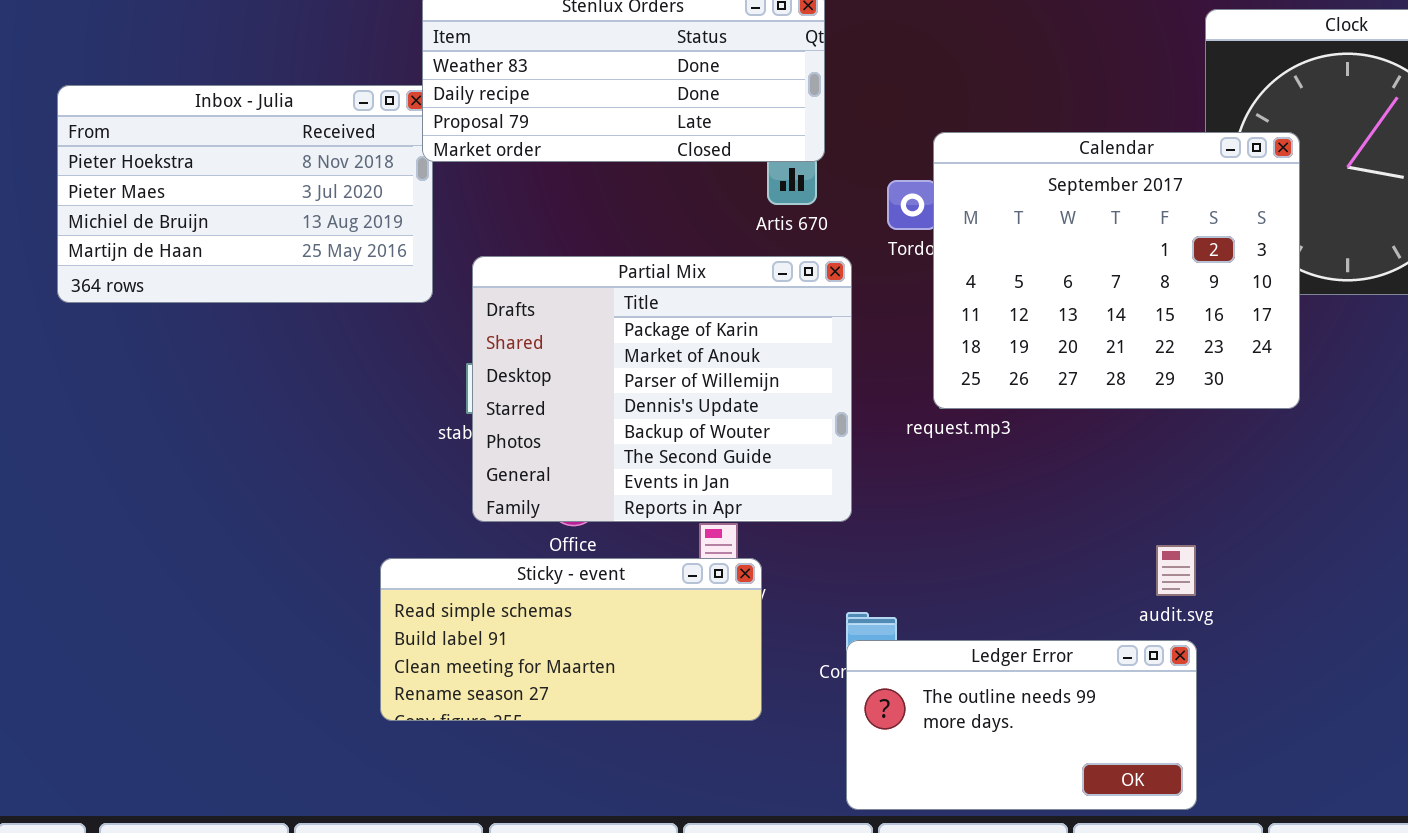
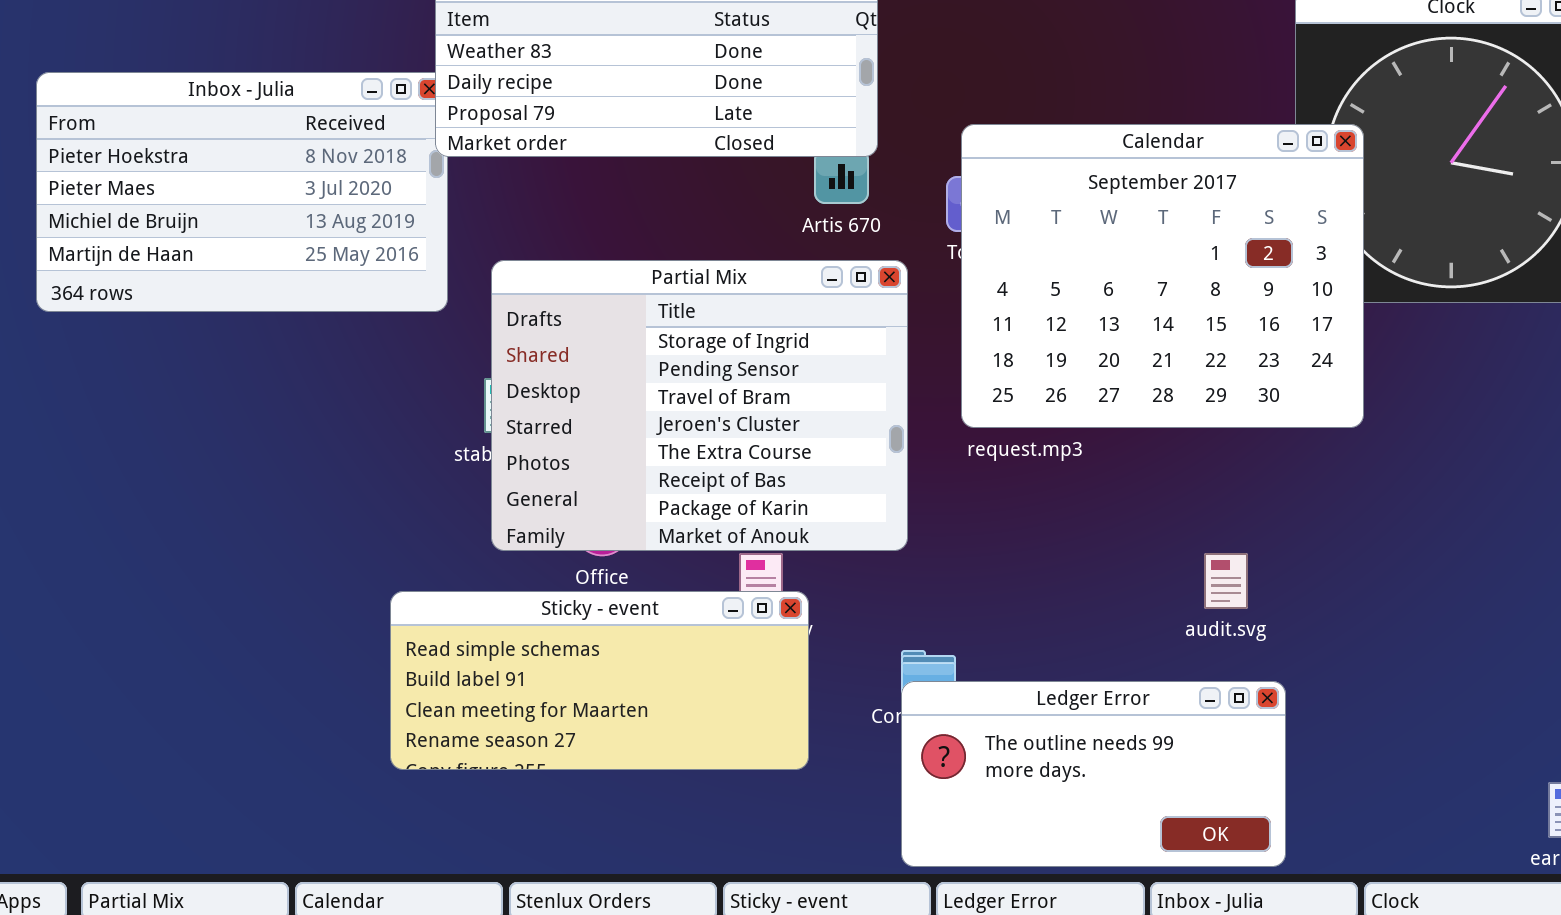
Calendar: [933,132,1300,409] -> [961,124,1364,428], moved
Partial Mix: [472,256,852,522] -> [491,260,908,551], scrolled up 6 rows
audit.svg: [1156,545,1196,596] -> [1204,553,1248,609], moved

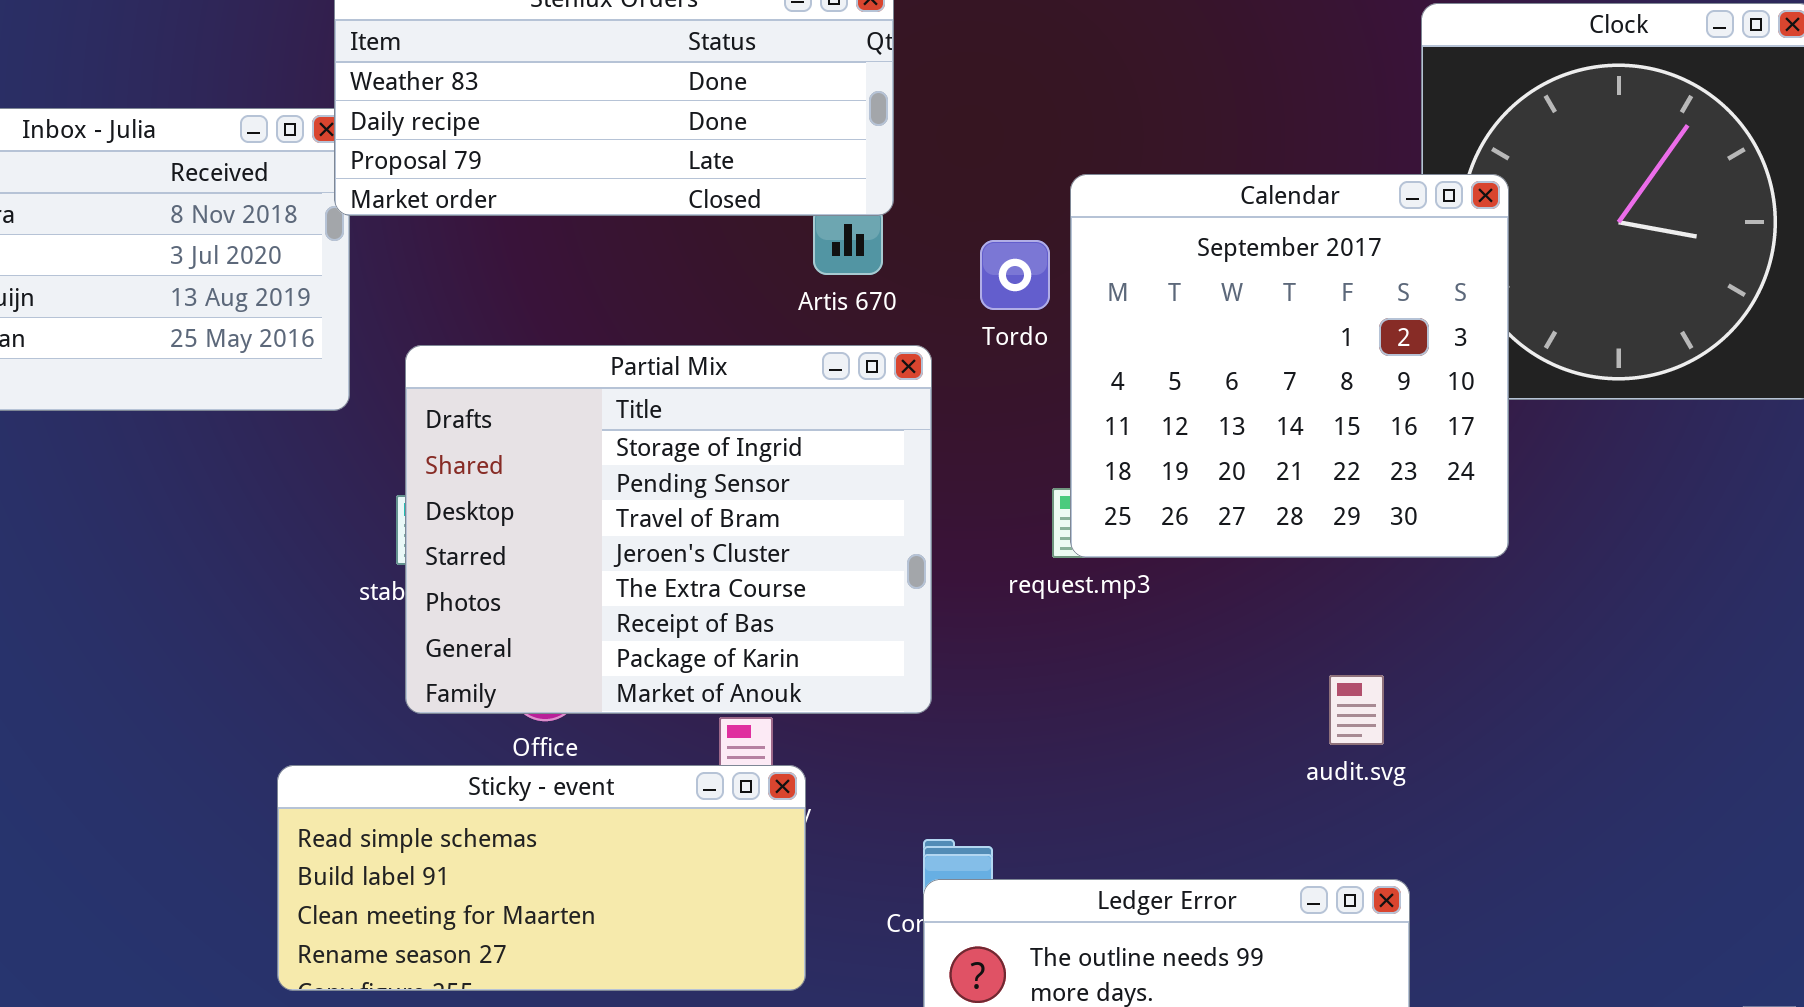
Calendar: [961,124,1364,428] -> [1070,174,1509,558], resized
audit.svg: [1204,553,1248,609] -> [1329,675,1384,745], moved

